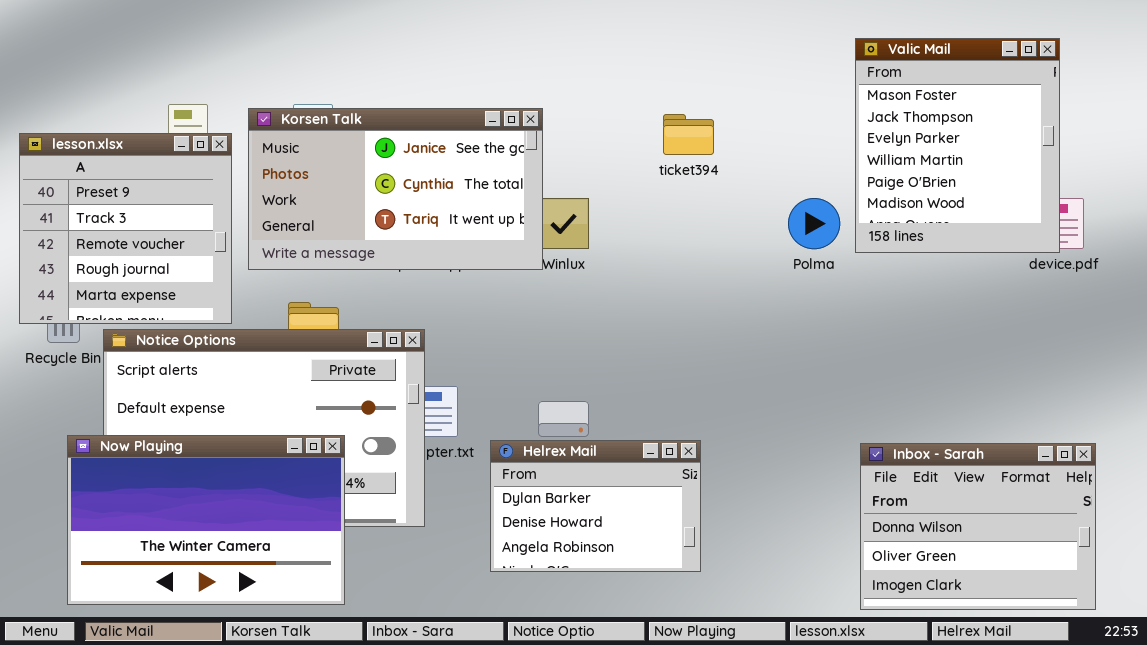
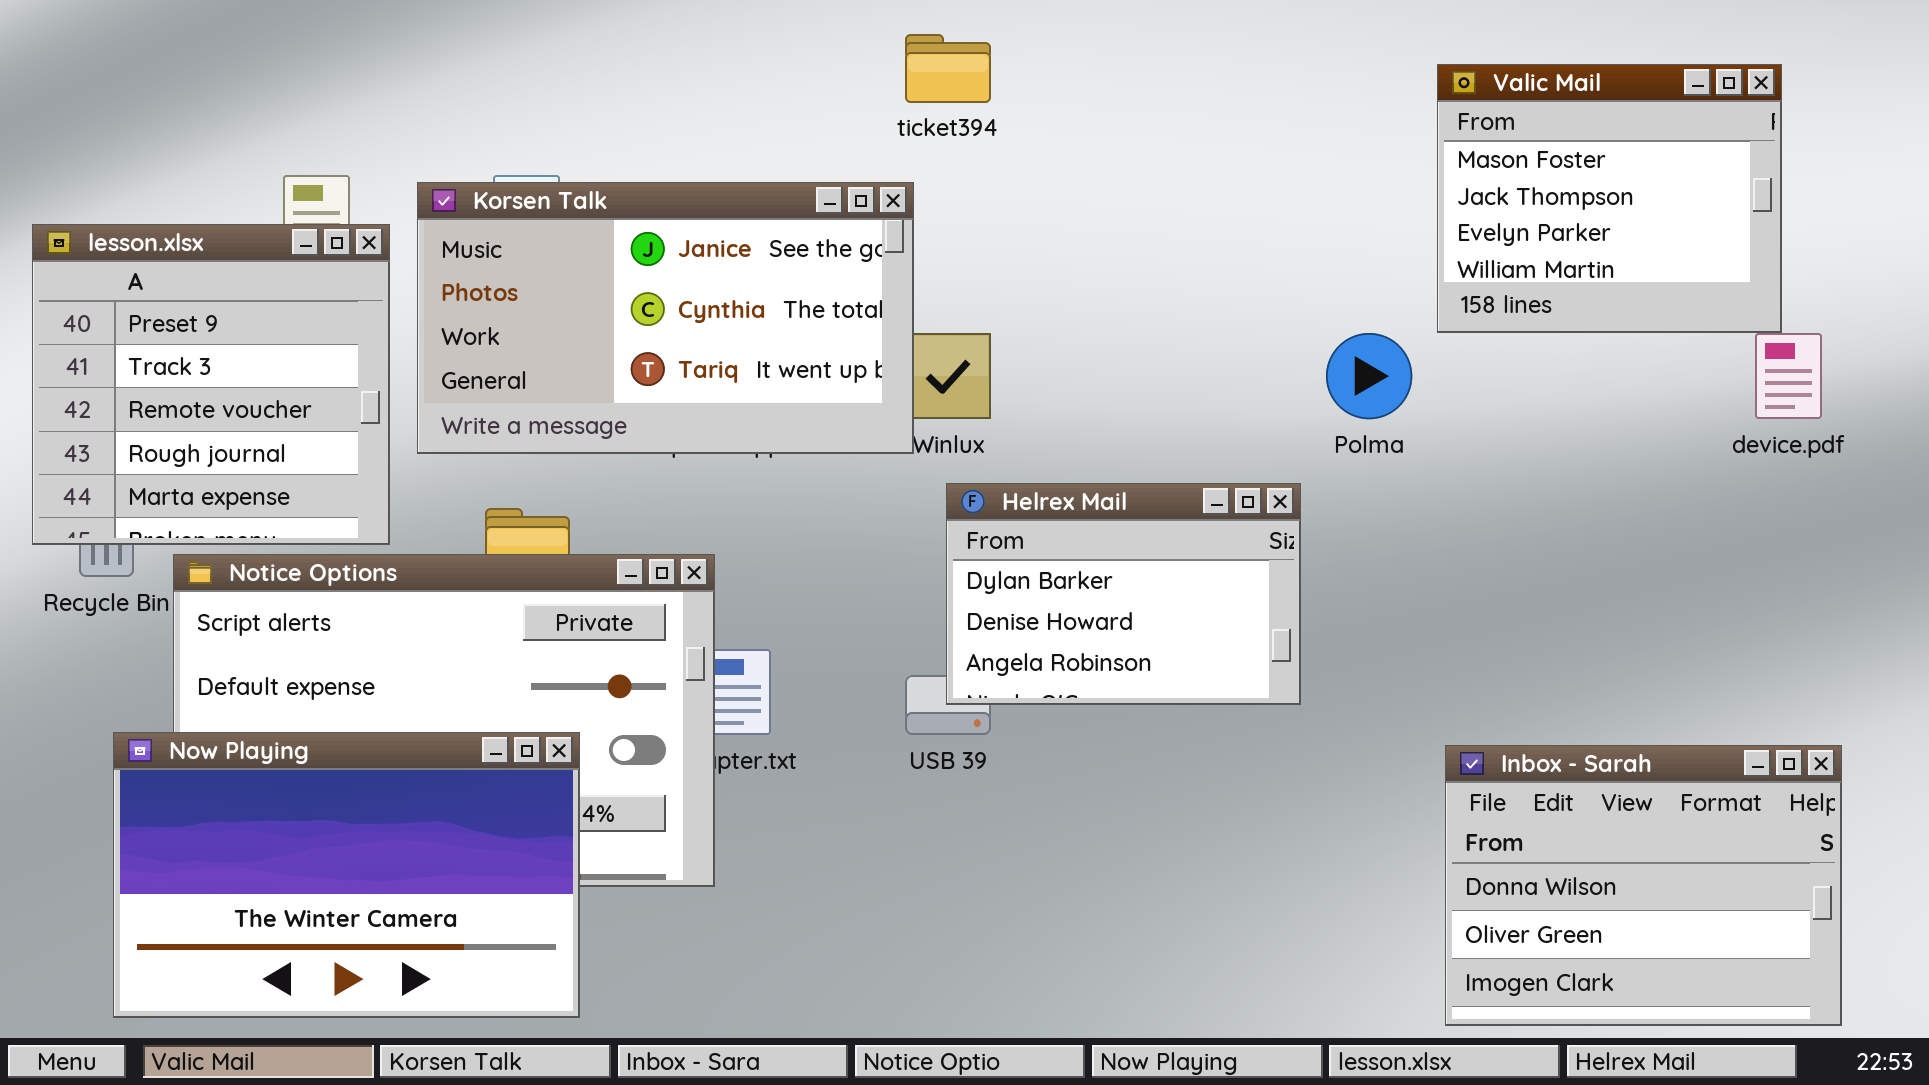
Valic Mail: [855,38,1060,253] -> [1437,64,1782,333], resized
ticket394: [663,114,714,155] -> [905,34,991,103], moved
Helrex Mail: [490,440,701,572] -> [946,483,1301,705], moved

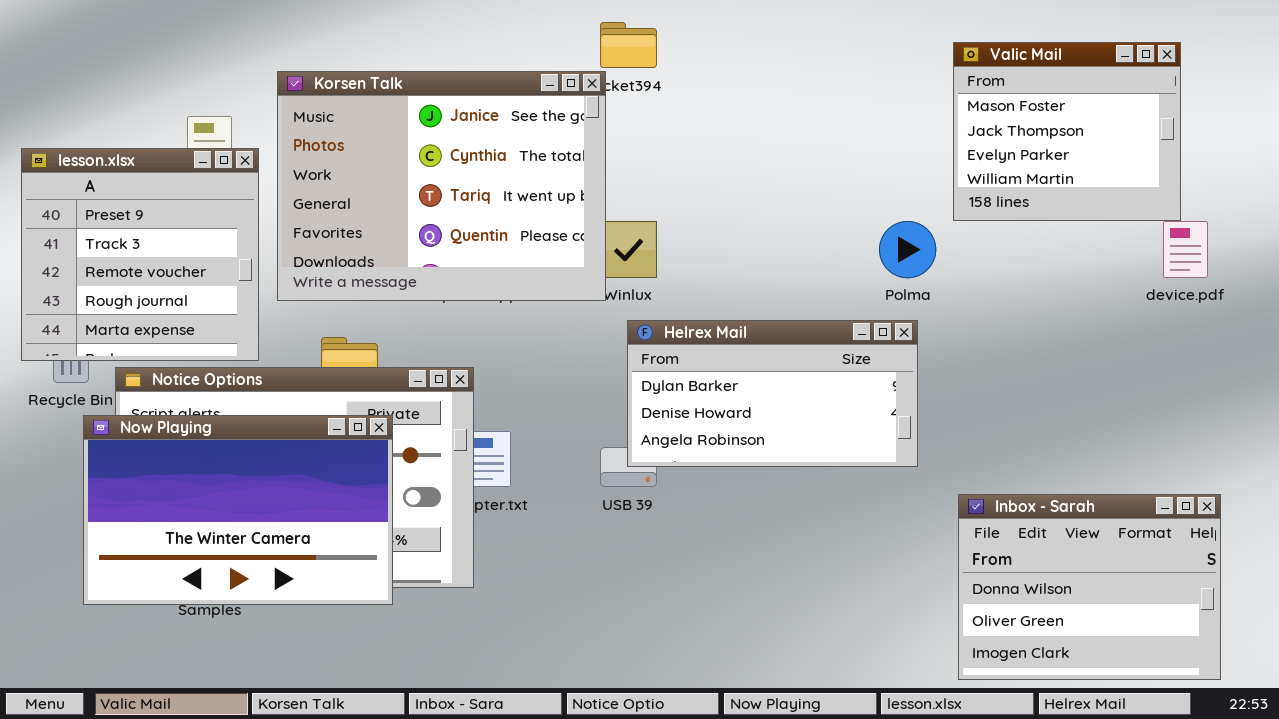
Korsen Talk: [417,182,914,454] -> [277,71,606,301], resized
Helrex Mail: [946,483,1301,705] -> [627,320,918,467], resized
Now Playing: [113,732,580,1018] -> [83,415,393,605], moved

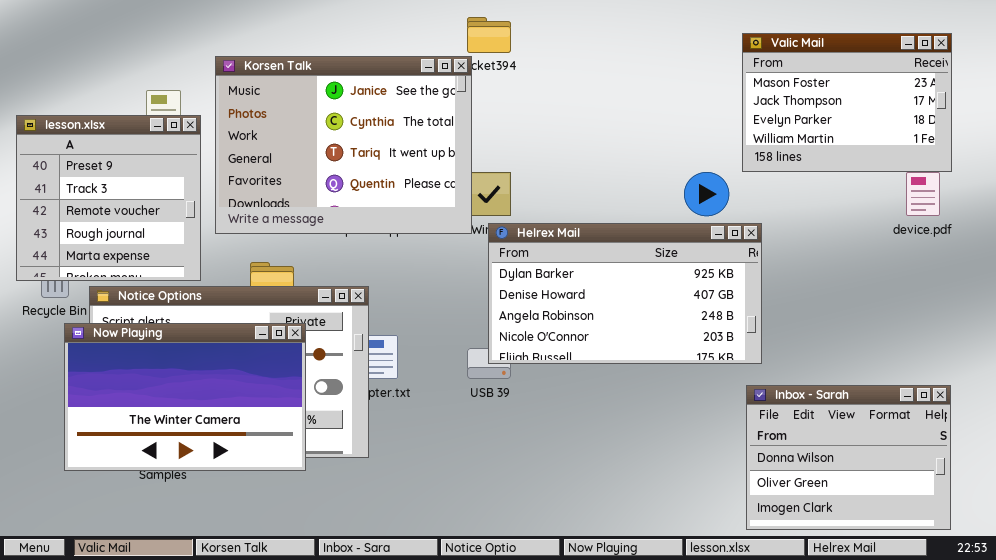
Valic Mail: [953,42,1181,221] -> [742,33,952,172], resized
Helrex Mail: [627,320,918,467] -> [488,223,762,364], resized

